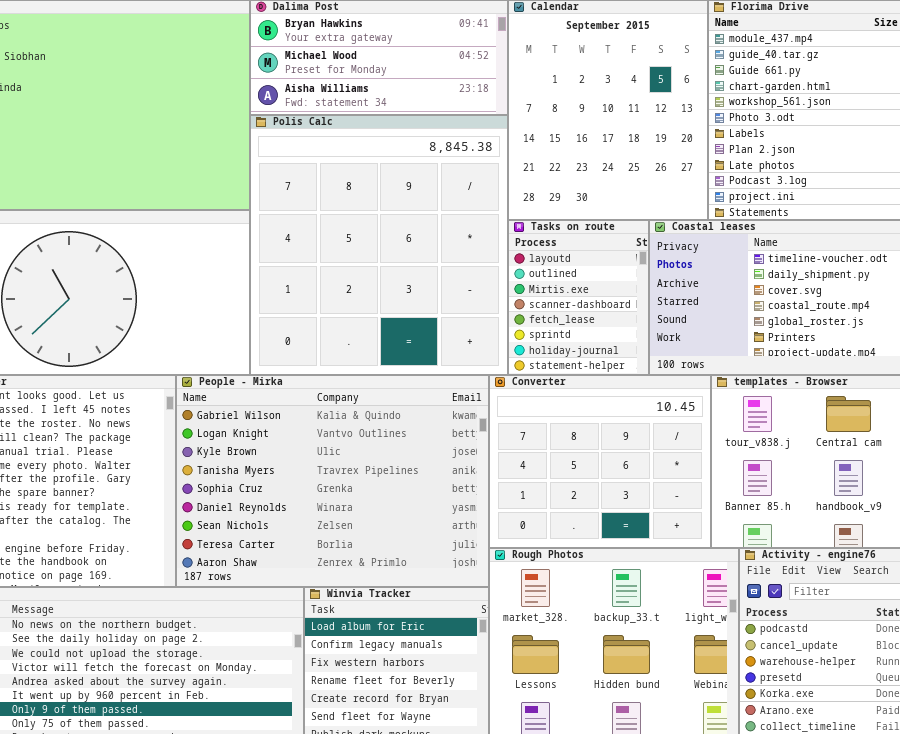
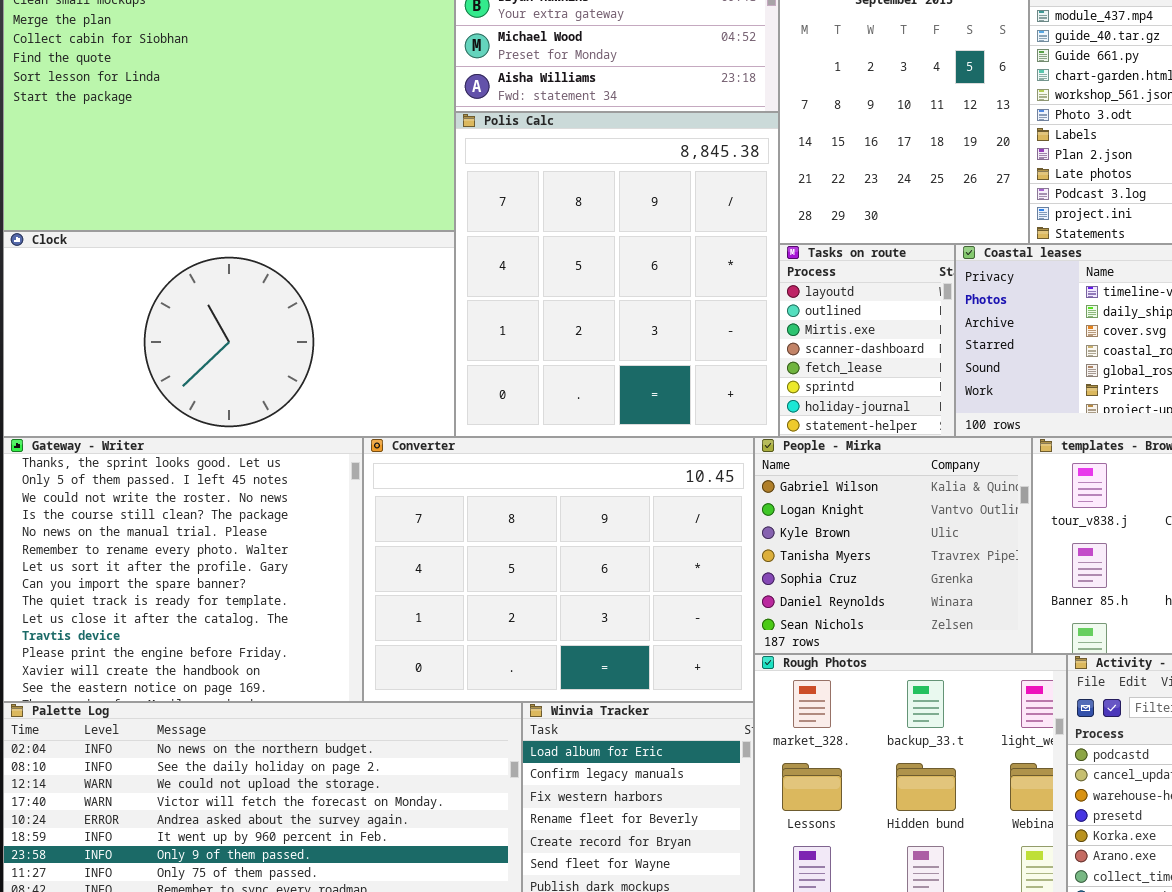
People - Mirka: [176,375,489,587] -> [754,437,1032,654], moved, resized
Converter: [489,375,711,548] -> [363,437,754,702], moved, resized

